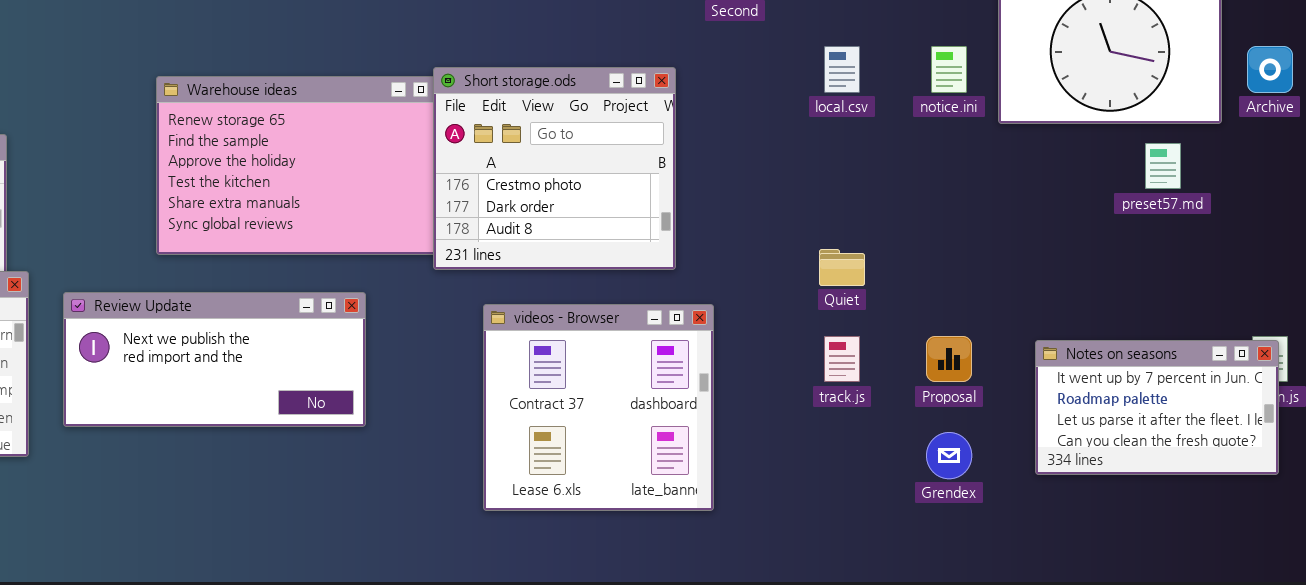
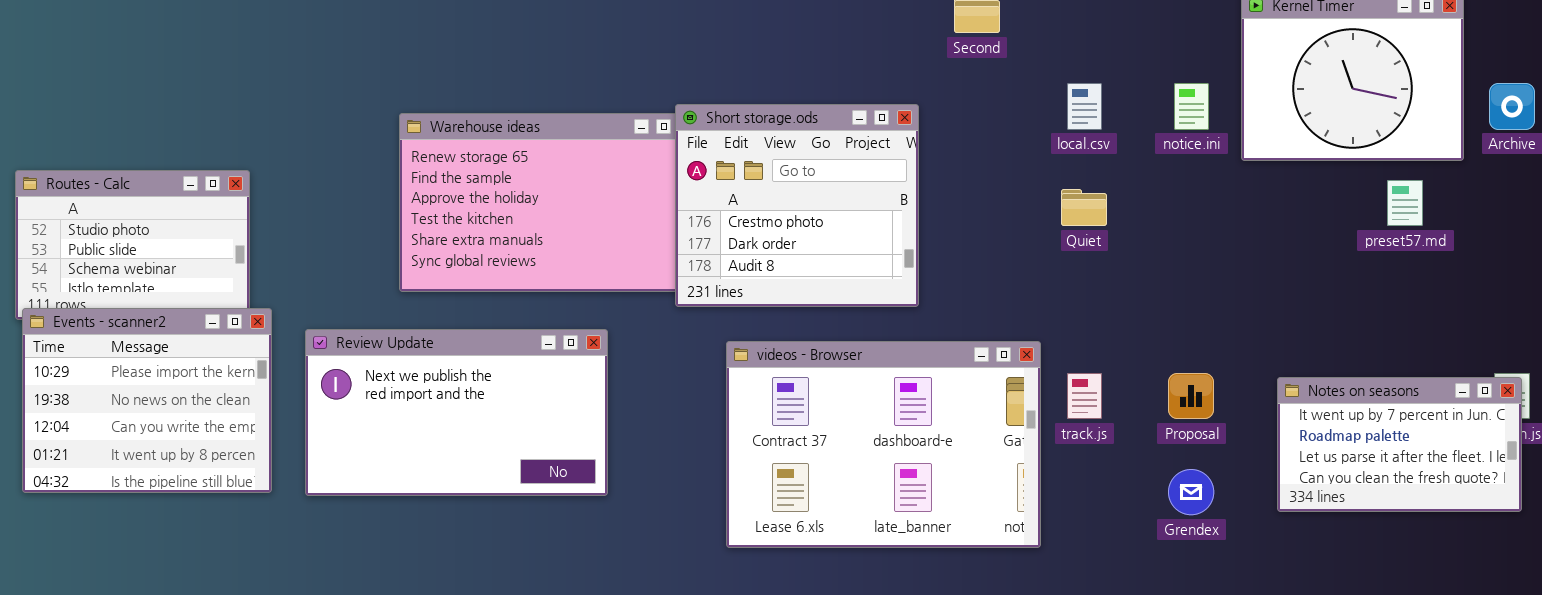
Quiet: [819,249,865,286] -> [1061,189,1107,226], moved
Review Update: [63,292,366,427] -> [305,329,608,496], resized
videos - Browser: [483,304,714,511] -> [726,341,1041,548], resized

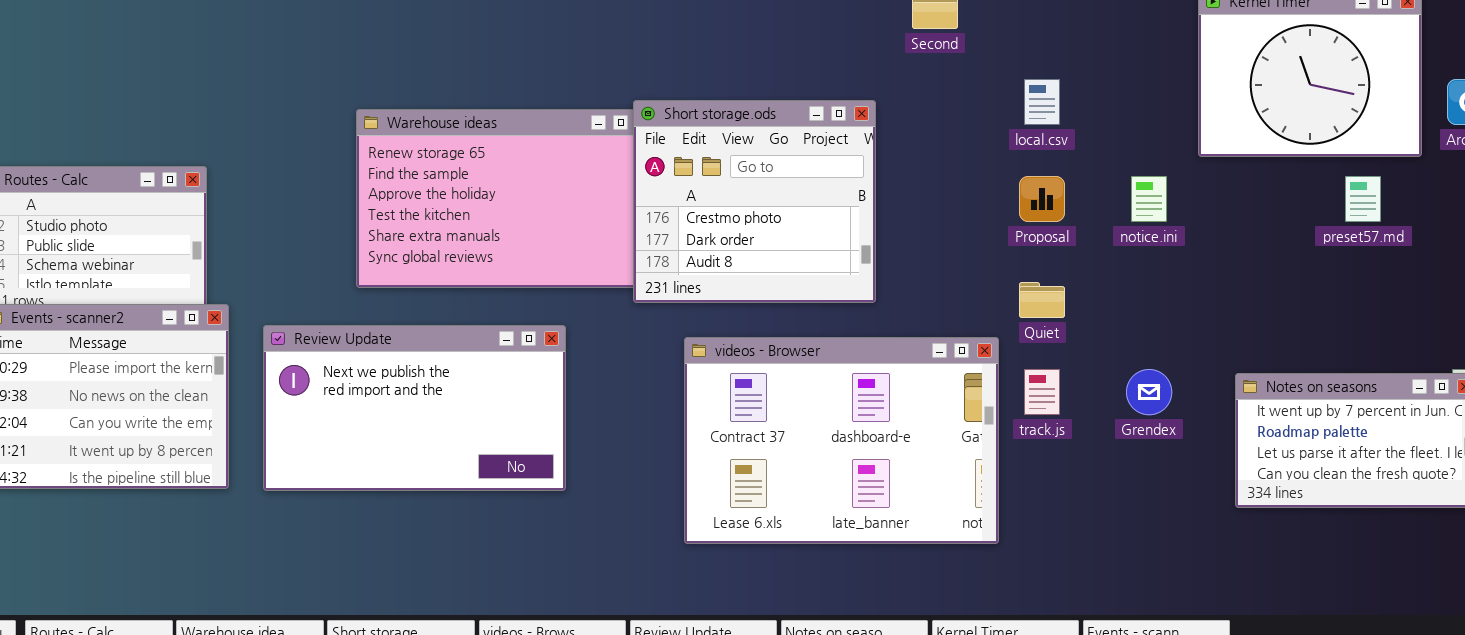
notice.ini: [1174,83,1209,130] -> [1131,176,1167,222], moved
Quiet: [1061,189,1107,226] -> [1019,282,1065,318], moved
Proposal: [1168,373,1214,419] -> [1019,176,1065,222], moved
Grendex: [1168,469,1214,515] -> [1126,369,1172,415], moved

